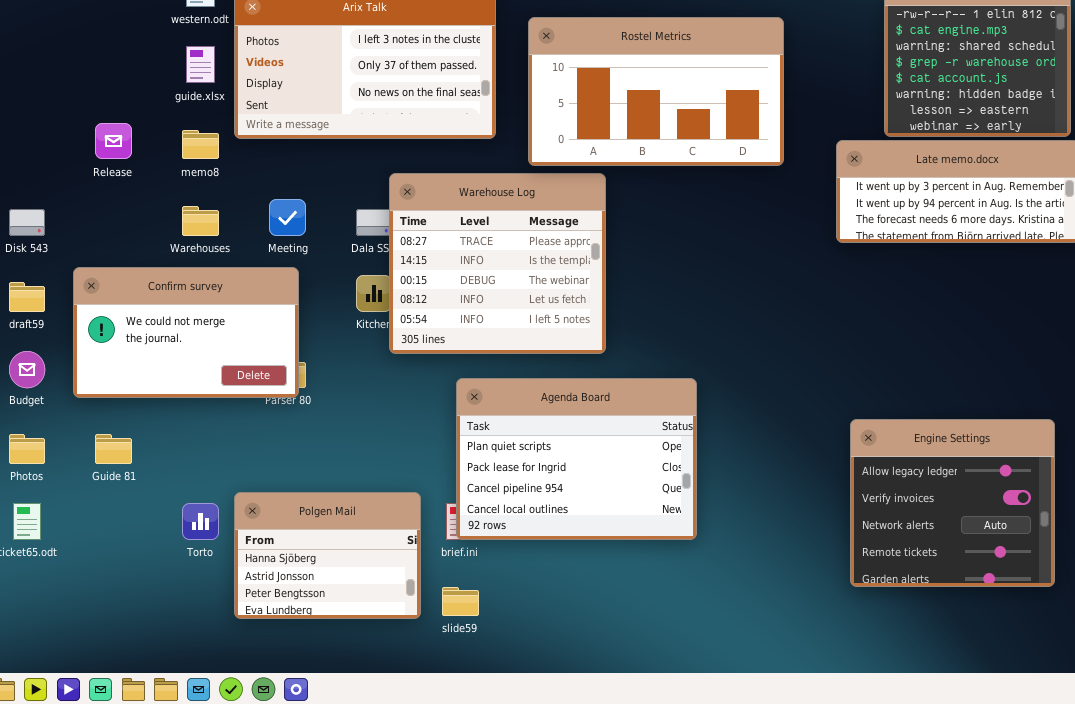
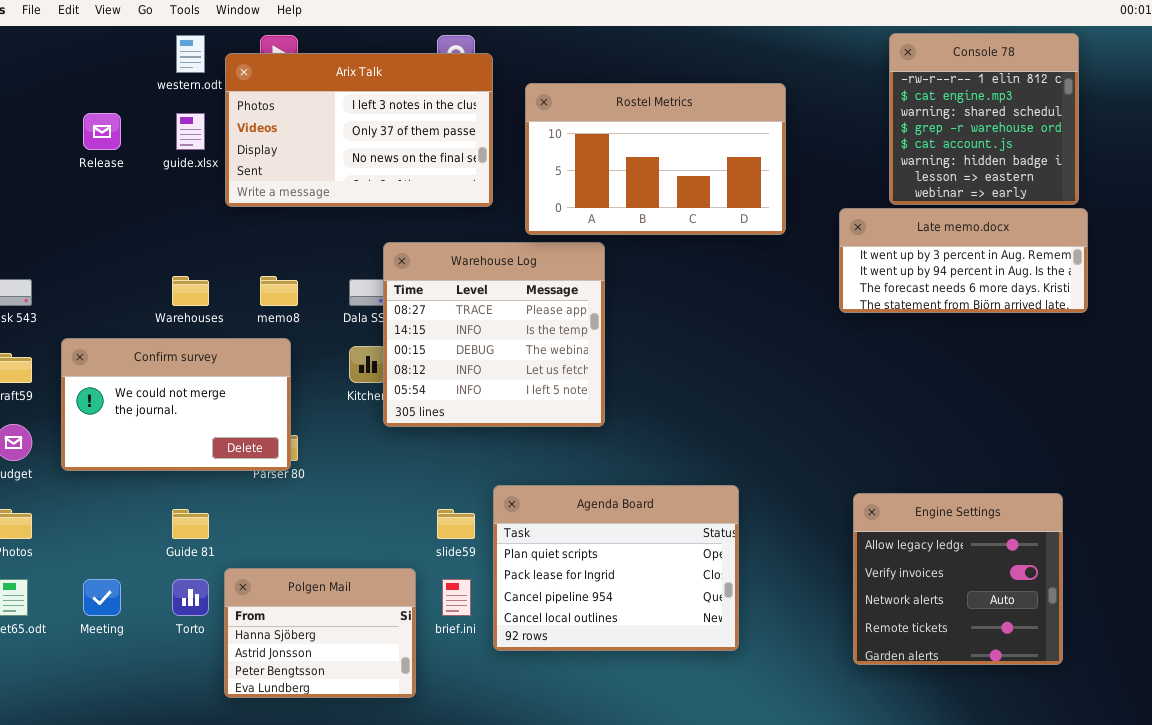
Release: [95,123,132,159] -> [83,113,121,150], moved
memo8: [182,130,219,159] -> [260,276,298,306], moved
Meeting: [269,199,306,236] -> [83,579,121,616], moved
Agenda Board: [456,378,697,540] -> [493,485,739,651], moved
Guide 81: [95,434,132,464] -> [172,509,209,539], moved
slide59: [442,587,479,616] -> [437,509,475,539], moved

